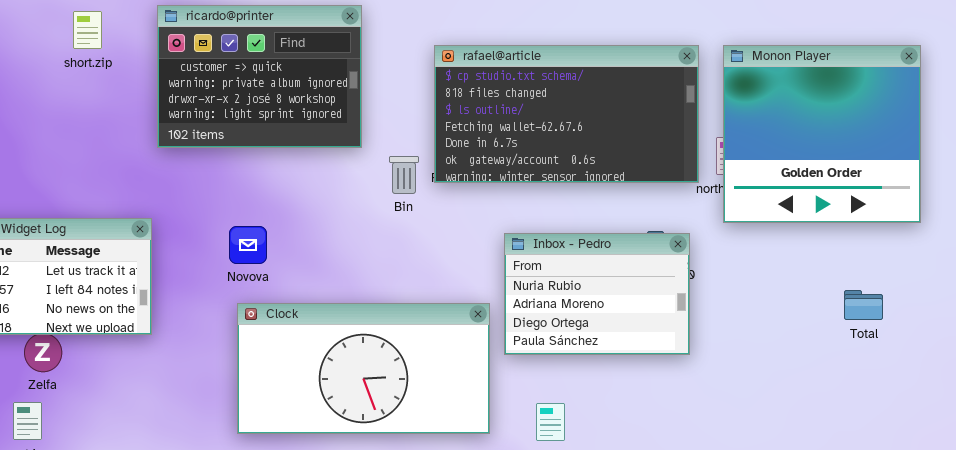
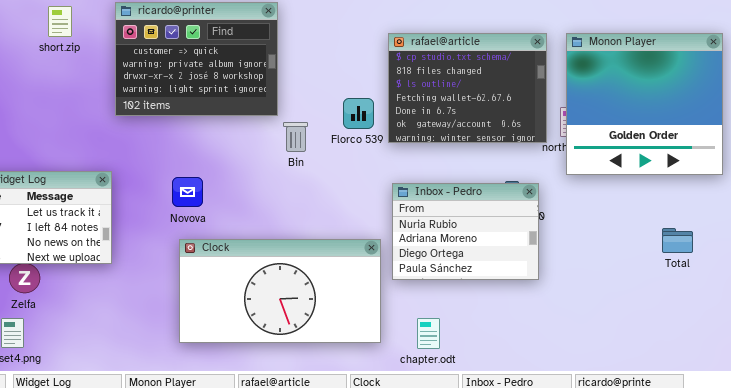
rafael@article: [434,45,699,183] -> [388,33,547,143], resized
Bin: [389,156,419,194] -> [283,122,308,152], moved

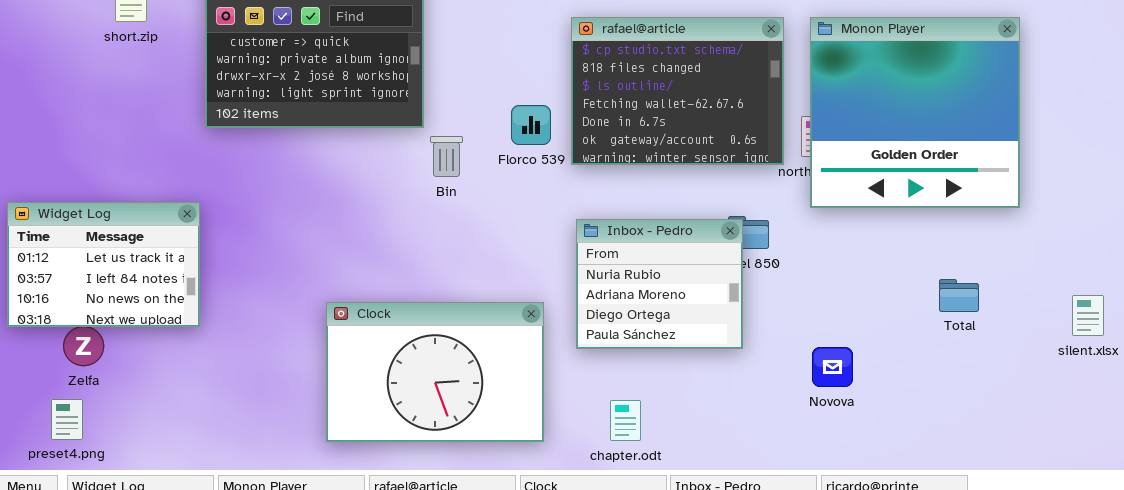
Novova: [172,177,203,207] -> [812,347,853,387], moved
Inbox - Pedro: [392,183,539,280] -> [576,219,743,349], resized
Clock: [179,239,381,343] -> [326,302,544,442], moved, resized

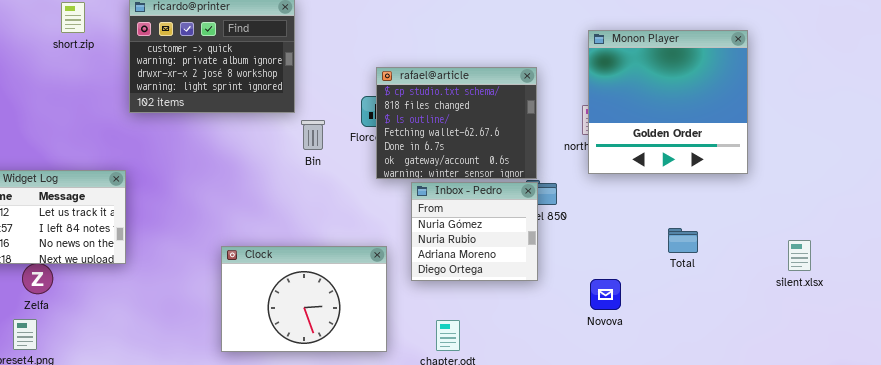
rafael@article: [571,17,784,165] -> [376,67,537,179], moved
Inbox - Pedro: [576,219,743,349] -> [411,182,538,281], scrolled up 1 row
Total: [939,279,979,312] -> [668,228,698,253], moved

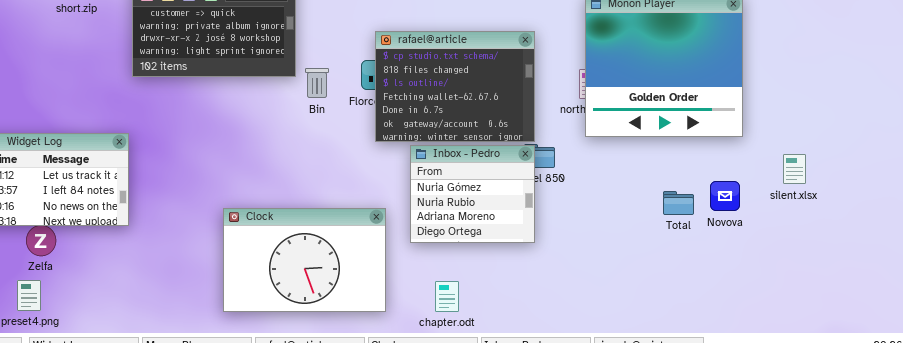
Bin: [301,120,325,150] -> [305,68,329,98], moved
silent.xlsx: [788,240,811,271] -> [783,154,806,184], moved
Novova: [590,279,621,310] -> [710,181,740,211], moved

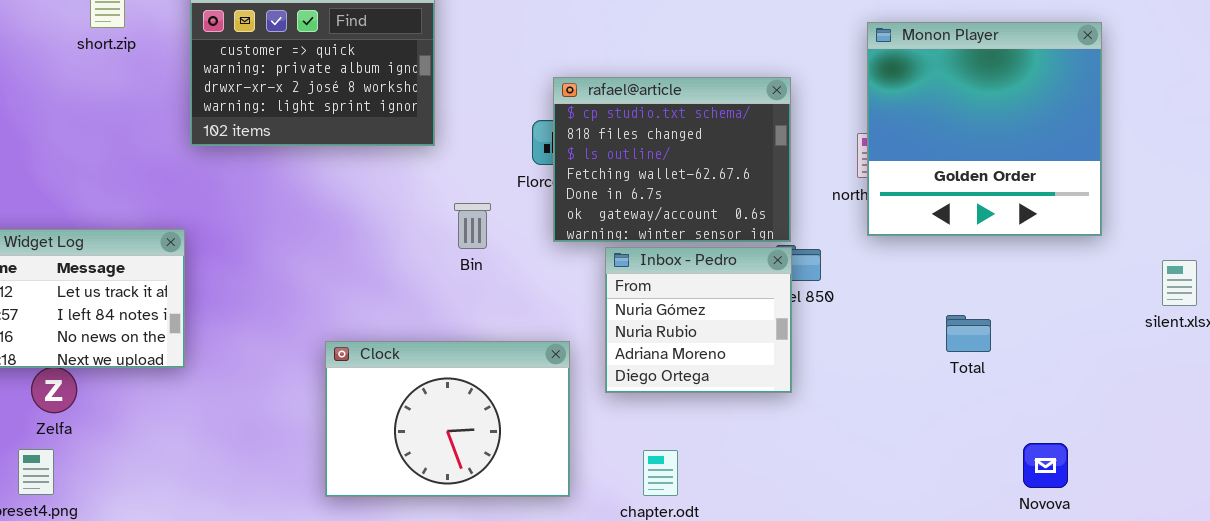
Bin: [305,68,329,98] -> [454,203,491,249], moved
Novova: [710,181,740,211] -> [1023,443,1068,488], moved
Total: [663,191,694,215] -> [946,315,991,352], moved

